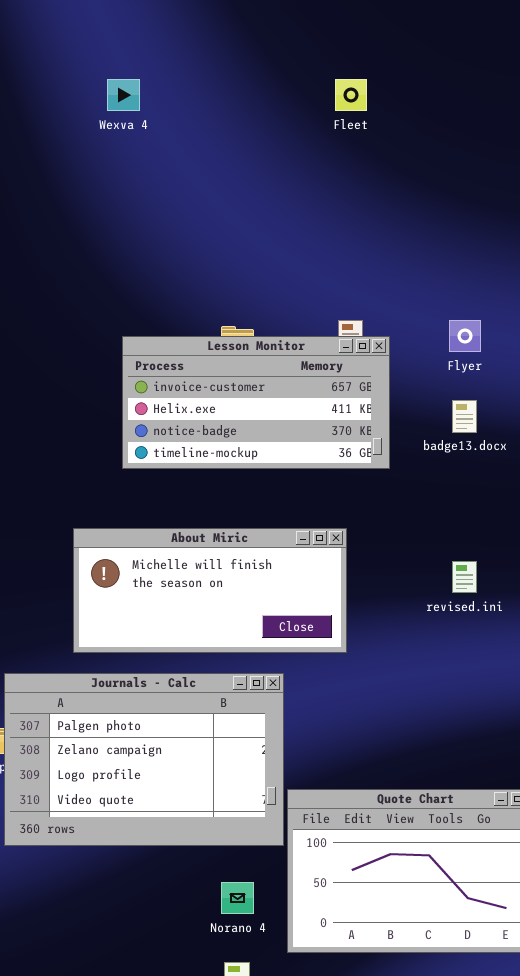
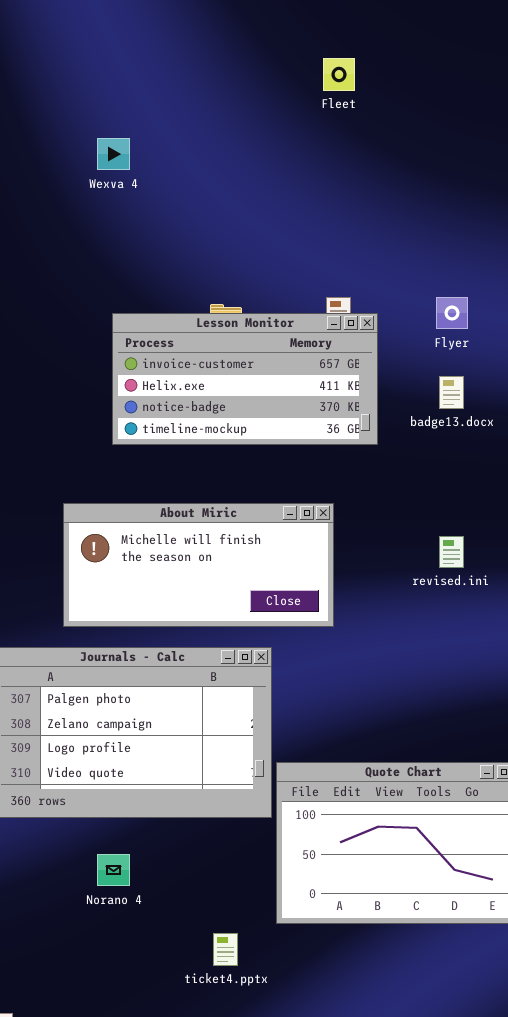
Wexva 4: [107,79,140,111] -> [97,138,130,170], moved
Norano 4: [221,882,254,914] -> [97,854,130,886], moved

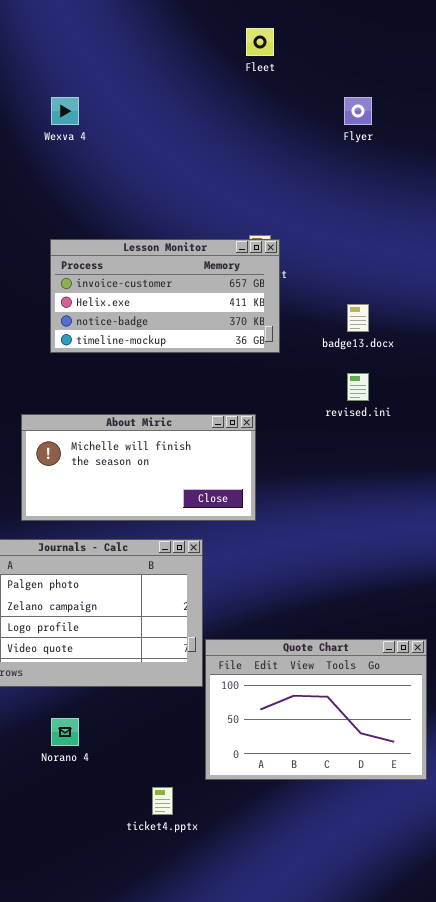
Flyer: [436,297,468,329] -> [344,97,372,125], moved
Lesson Monitor: [112,313,378,445] -> [50,239,280,353], moved
revised.ini: [439,536,464,568] -> [347,373,369,401], moved

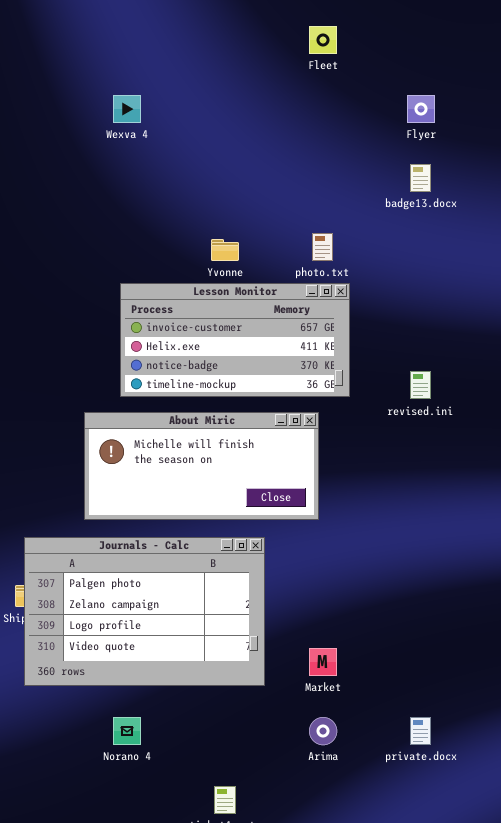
Lesson Monitor: [50,239,280,353] -> [120,283,350,397], moved
badge13.docx: [347,304,369,332] -> [410,164,431,192], moved
Quote Chart: [205,639,427,780] -> none, closed

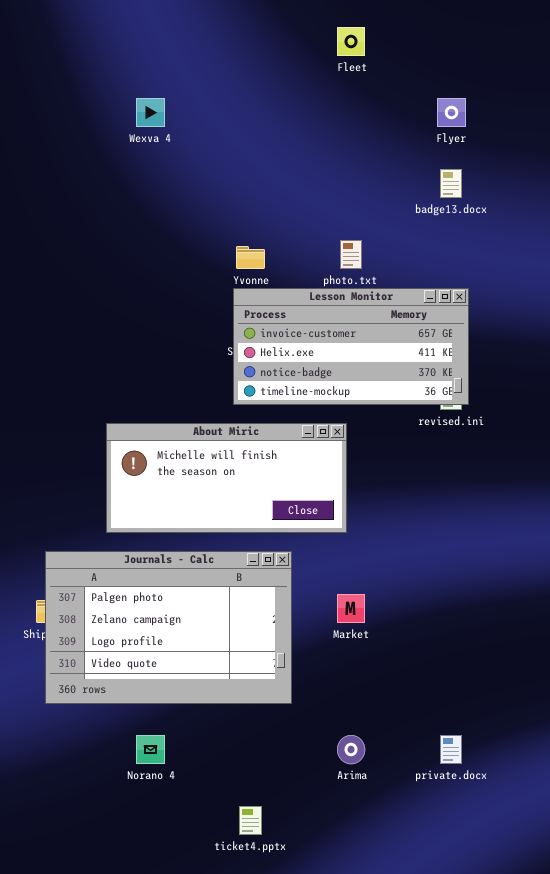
Lesson Monitor: [120,283,350,397] -> [233,288,469,405], moved
Market: [309,648,337,676] -> [337,594,365,623], moved

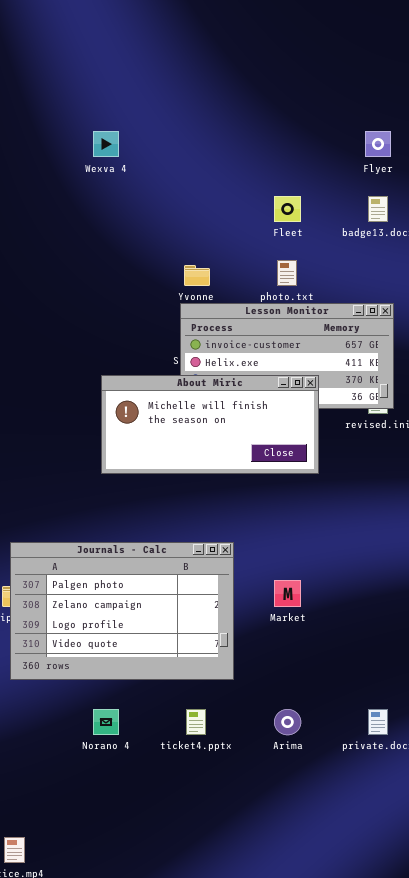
Fleet: [337,27,365,56] -> [274,196,301,222], moved
About Miric: [106,423,347,533] -> [101,375,319,474], moved
ticket4.pptx: [239,806,262,835] -> [186,709,206,735], moved

